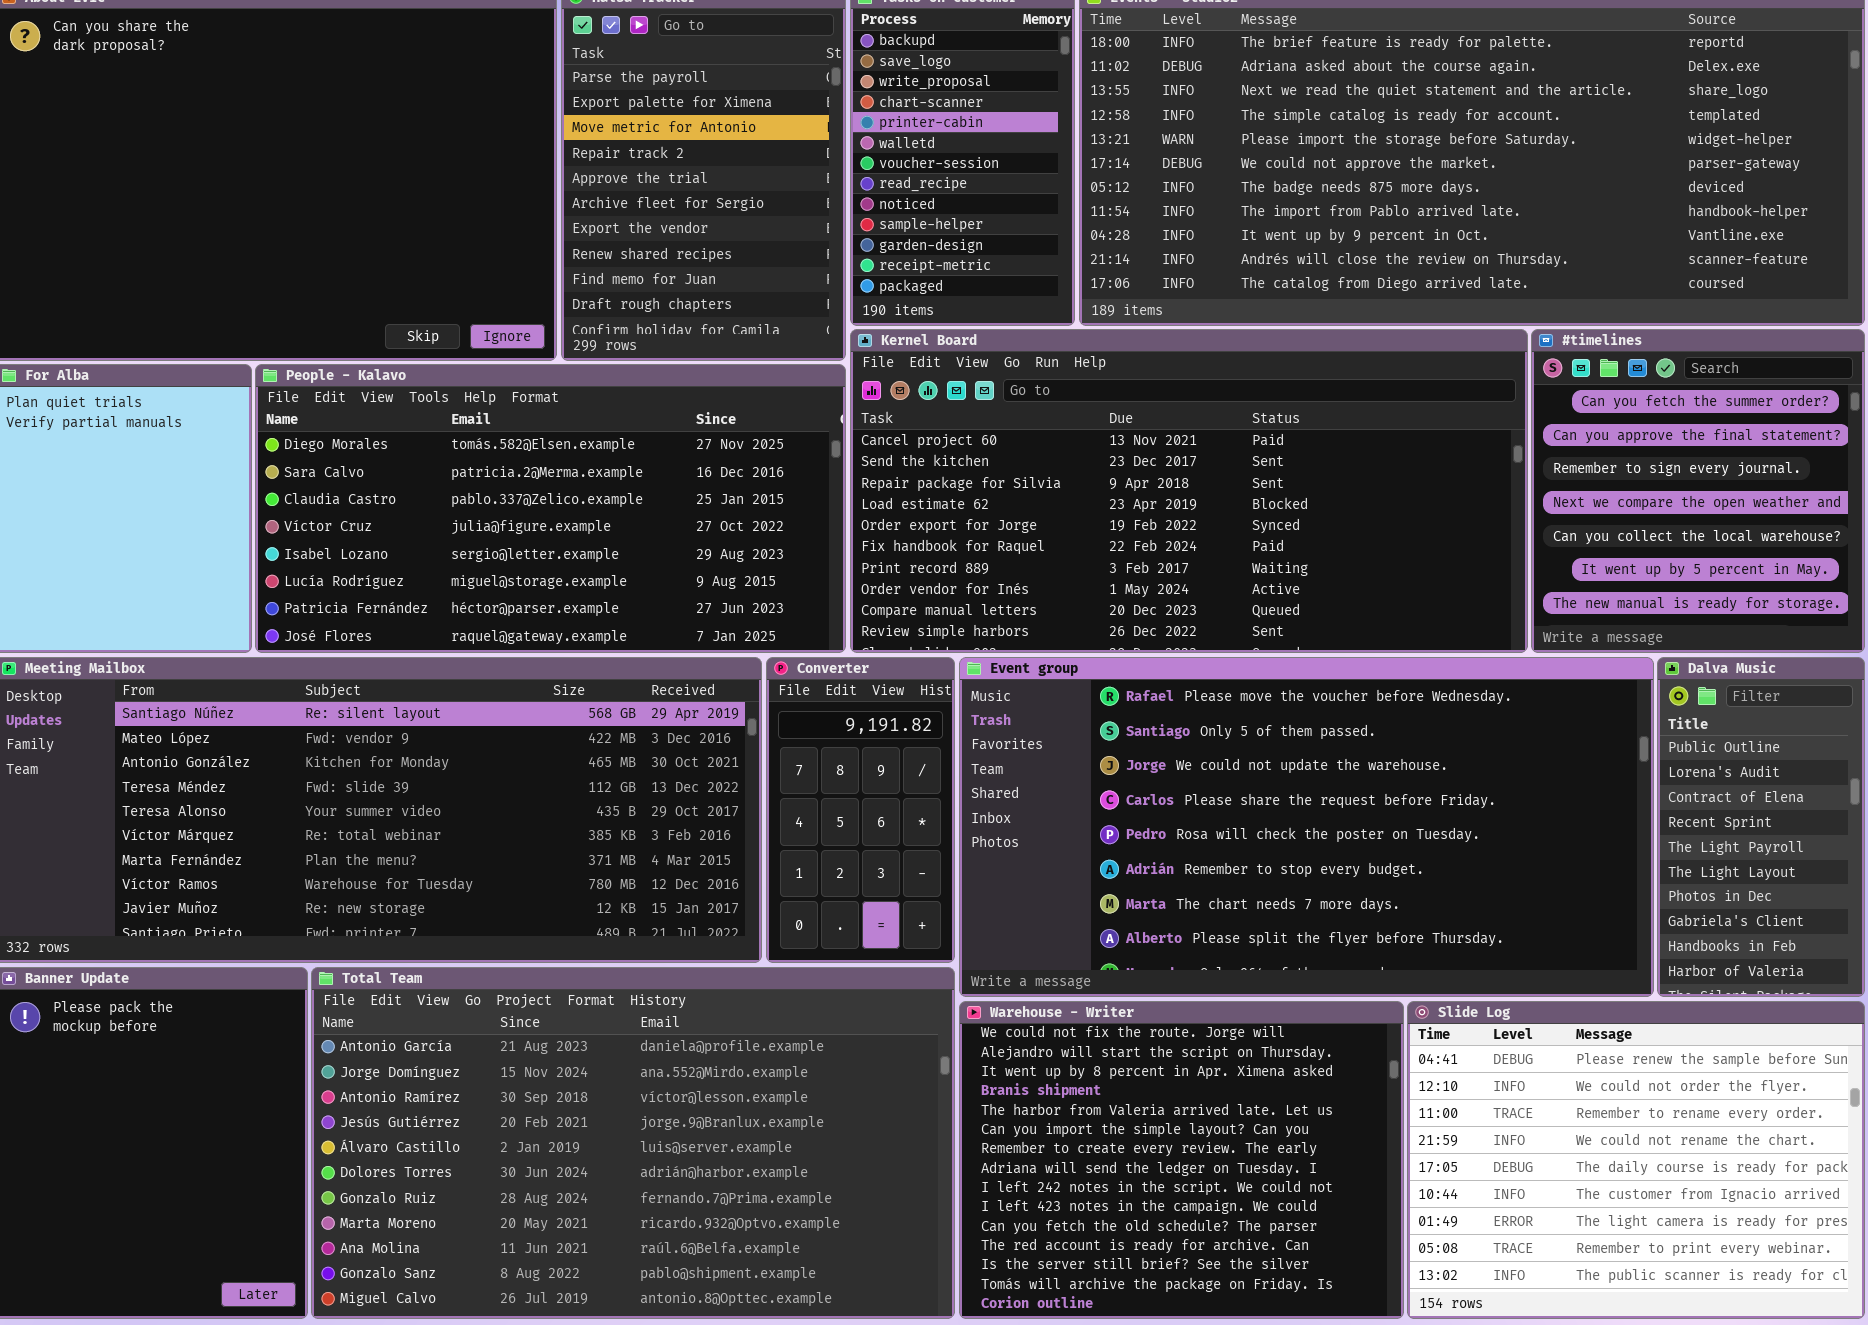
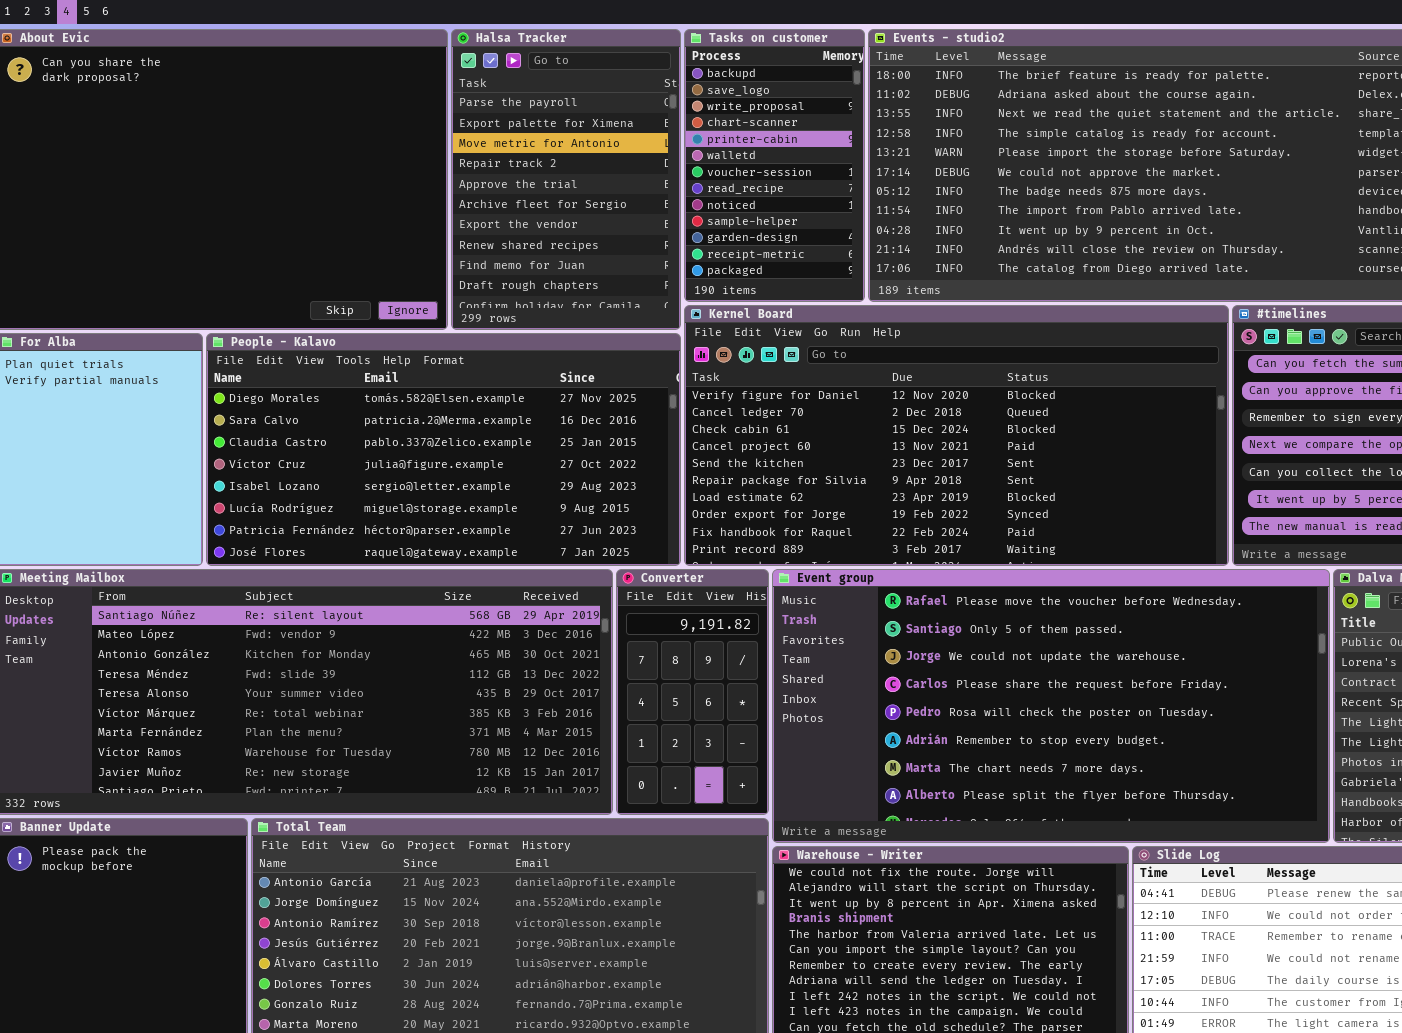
Kernel Board: [850,329,1528,653] -> [684,305,1229,566], scrolled up 3 rows

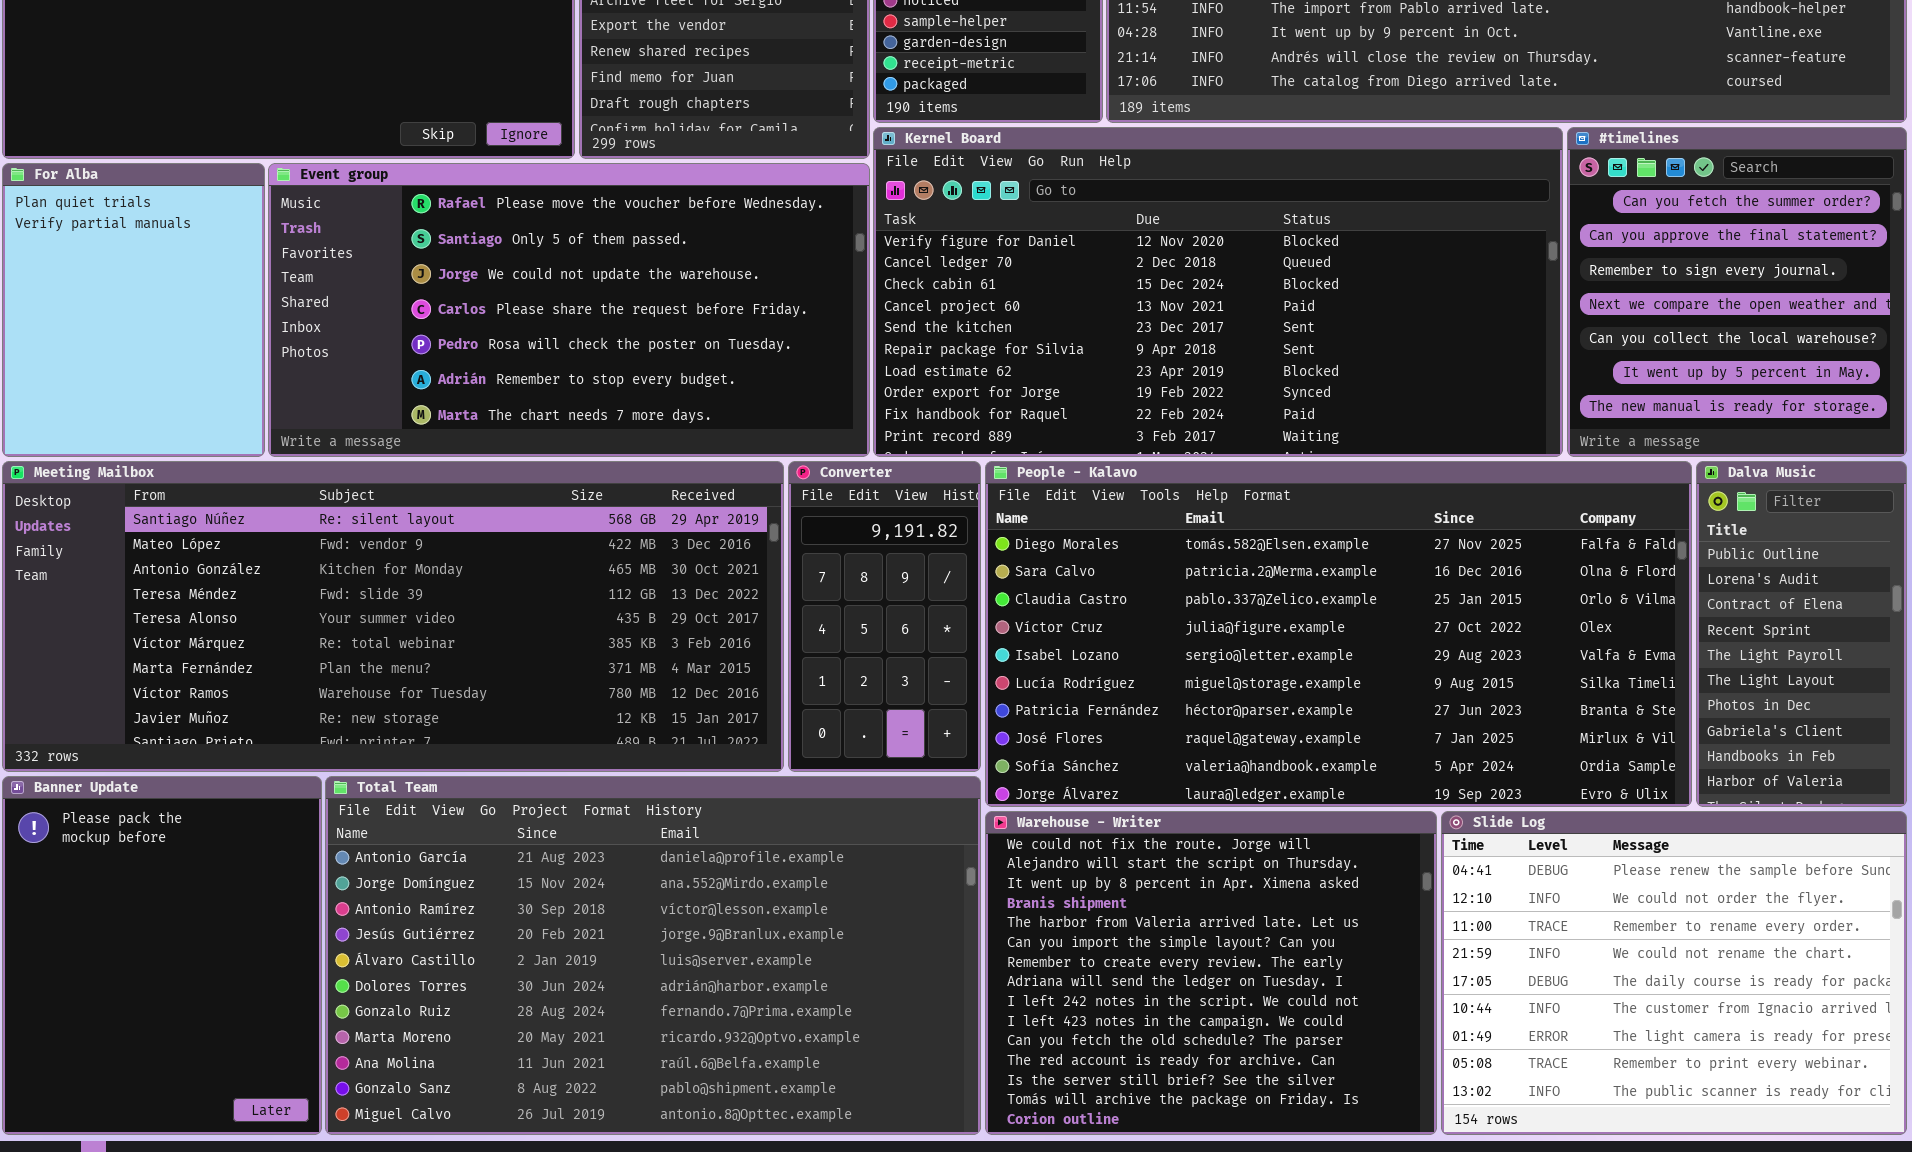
People - Kalavo: [206,333,681,566] -> [985,461,1692,807], moved, resized
Event group: [772,569,1330,843] -> [268,163,870,457], moved, resized

